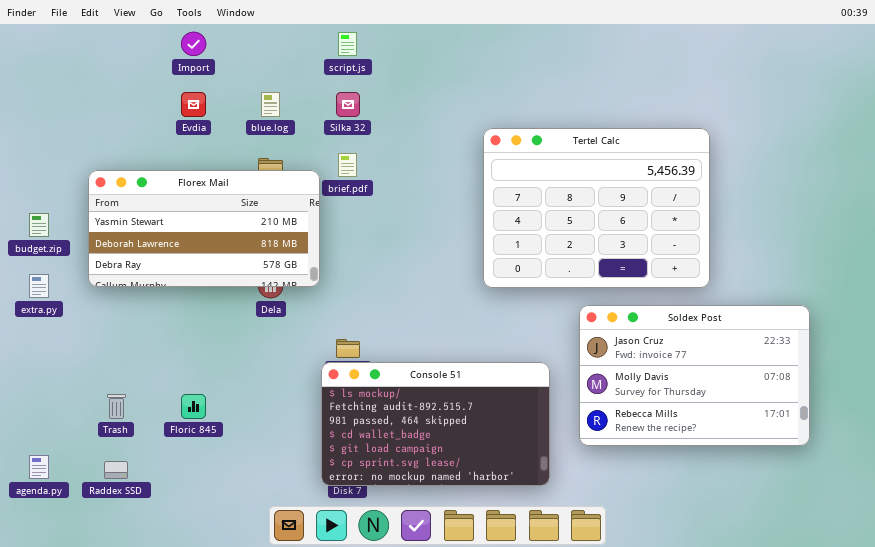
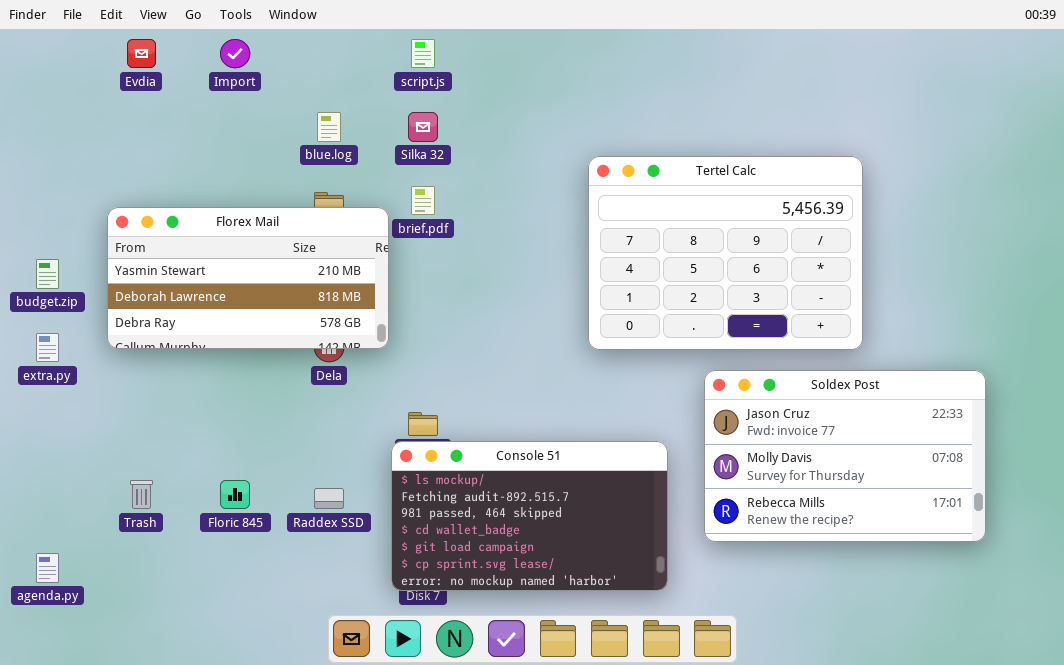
Evdia: [181,92,206,117] -> [127,39,156,68], moved
Raddex SSD: [104,461,128,479] -> [314,488,344,509], moved

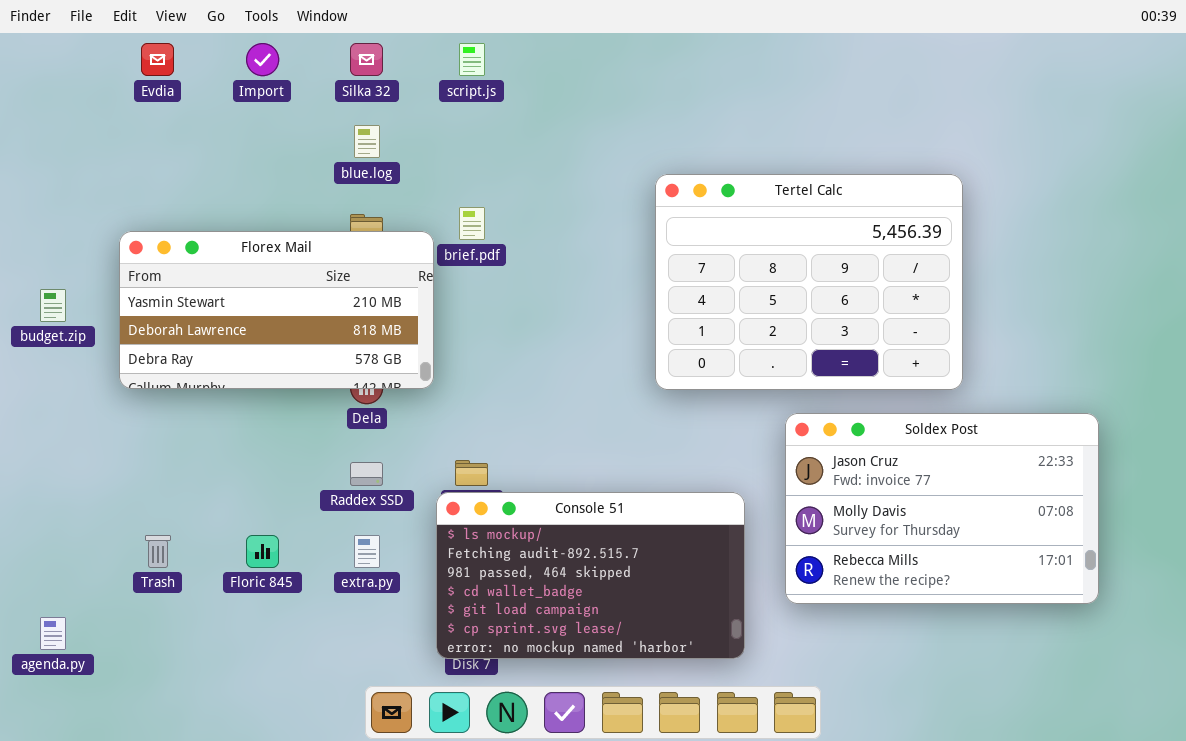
Silka 32: [408,112,438,142] -> [350,43,383,76], moved
extra.py: [36,333,59,362] -> [354,535,380,568], moved
Raddex SSD: [314,488,344,509] -> [350,462,383,486], moved

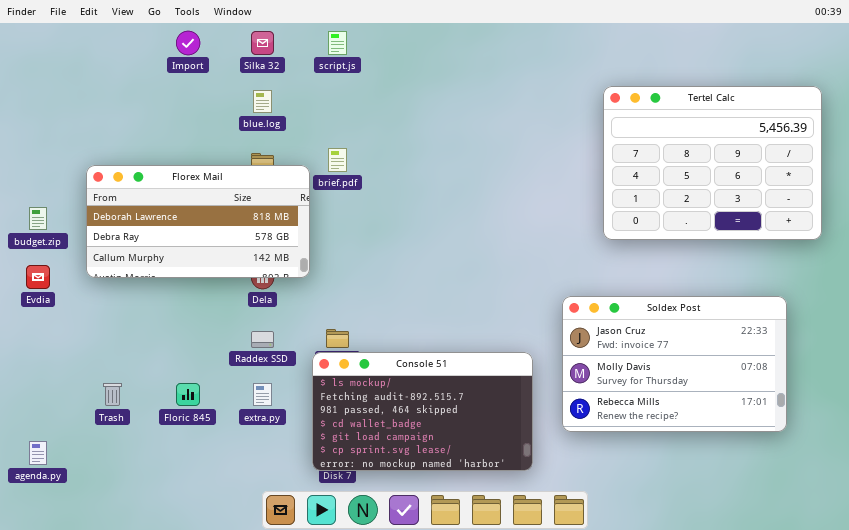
Evdia: [141,43,174,76] -> [26,265,50,289], moved
Tertel Calc: [655,174,963,390] -> [603,86,822,240], moved
Florex Mail: [119,231,434,389] -> [86,165,310,278], scrolled down 1 row

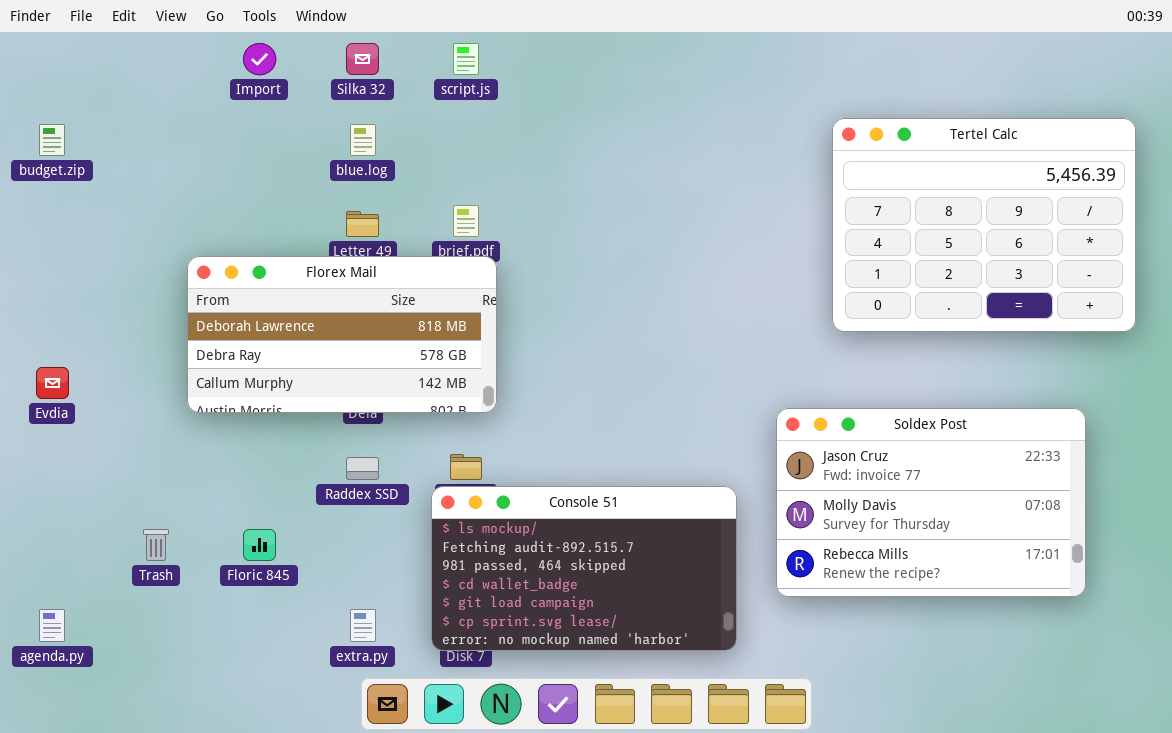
Florex Mail: [86,165,310,278] -> [187,256,497,413], moved
budget.zip: [29,207,47,230] -> [39,124,65,156], moved
extra.py: [253,383,272,406] -> [350,609,376,642], moved

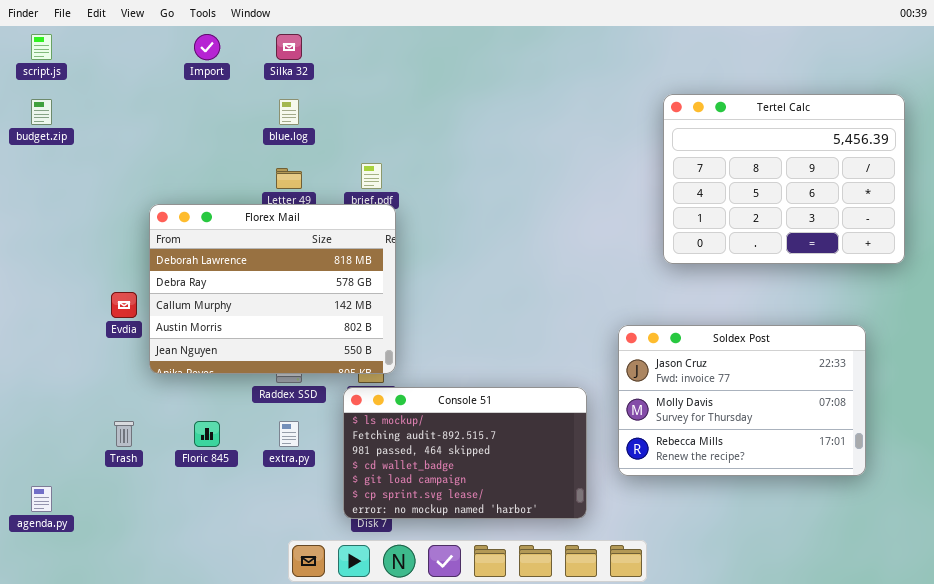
script.js: [453,43,479,75] -> [31,34,52,60], moved
Florex Mail: [187,256,497,413] -> [149,204,396,374], resized
Evdia: [36,367,69,399] -> [111,292,137,318], moved
extra.py: [350,609,376,642] -> [279,421,299,447], moved

